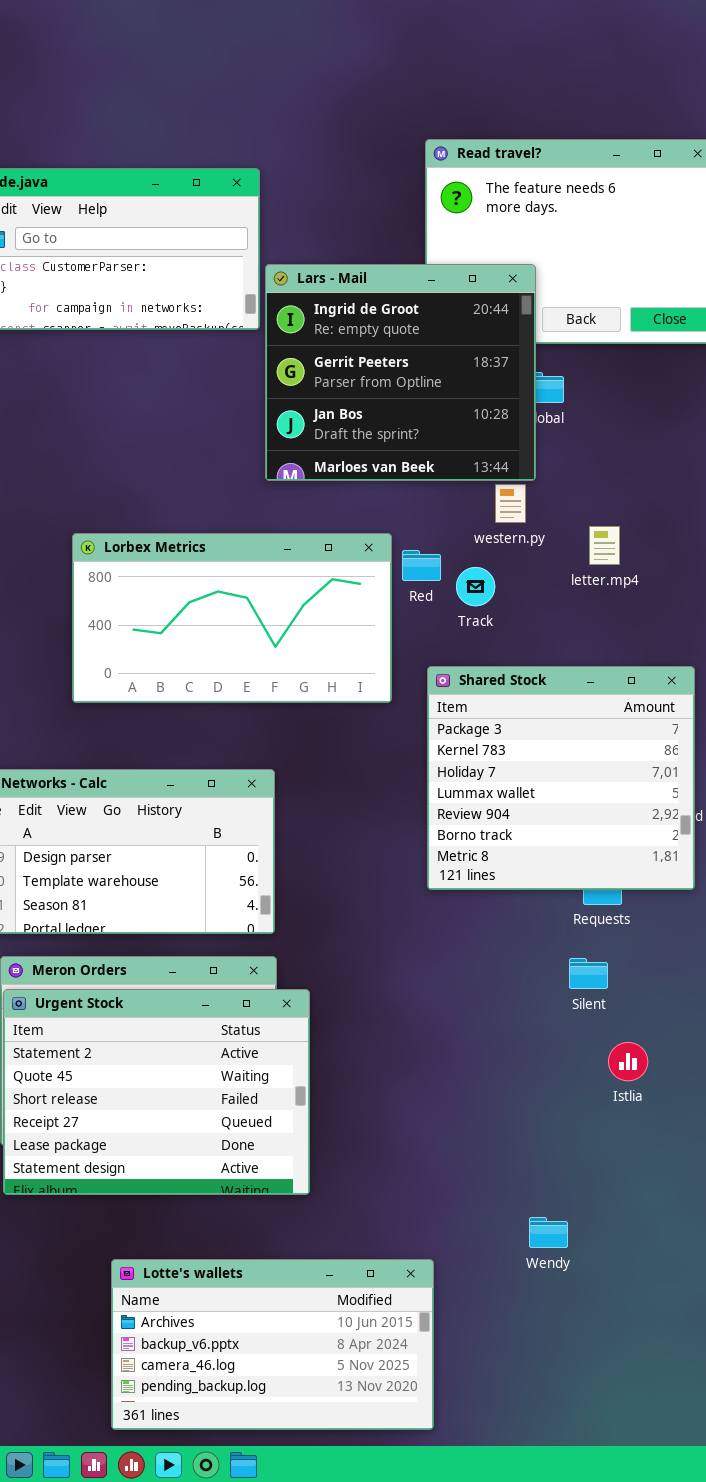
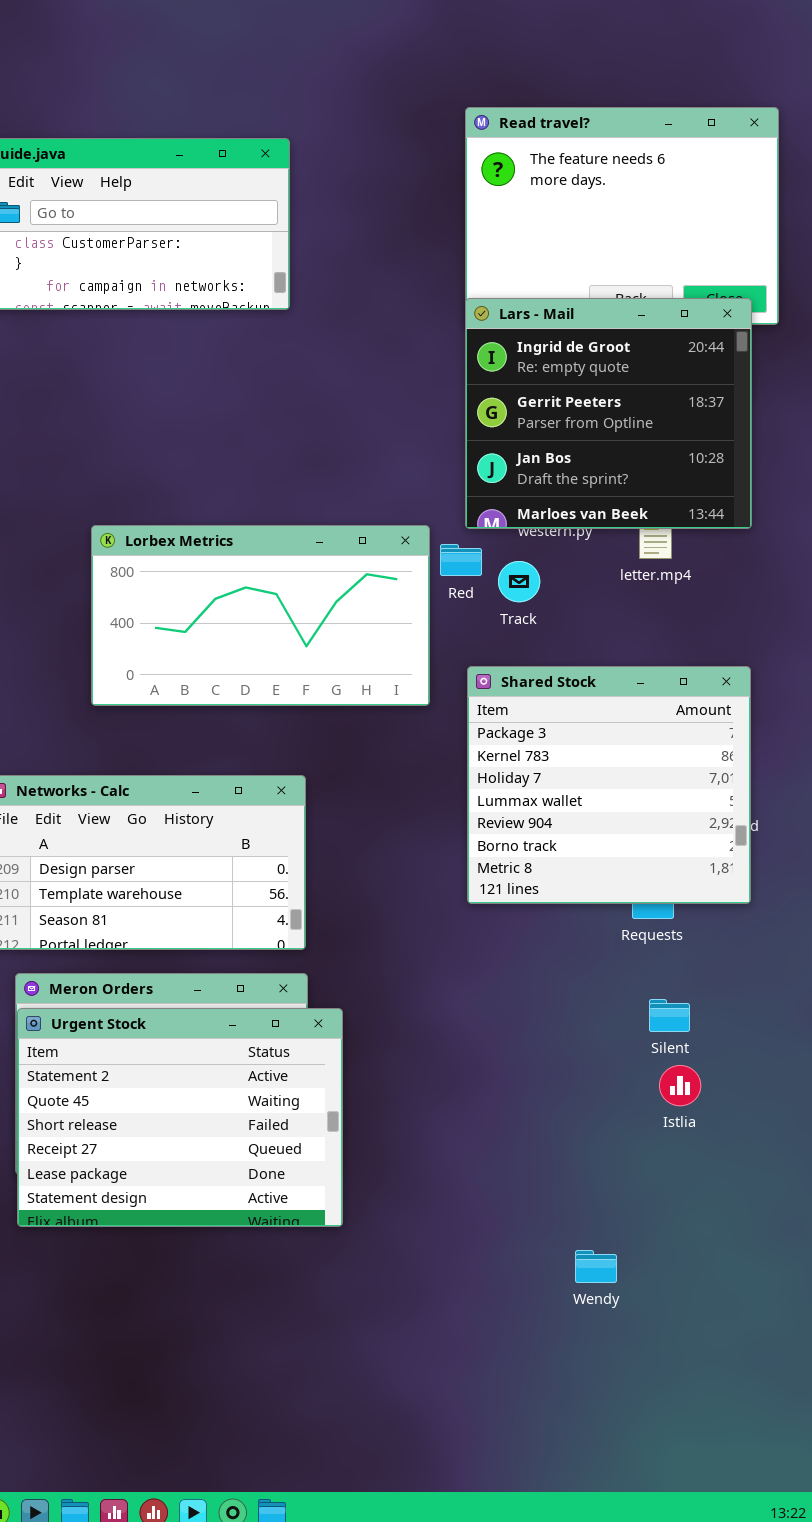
Lars - Mail: [265,264,536,481] -> [465,298,752,529], moved
Silent: [569,958,608,989] -> [649,999,690,1032], moved
Lotte's wallets: [111,1259,434,1430] -> none, closed

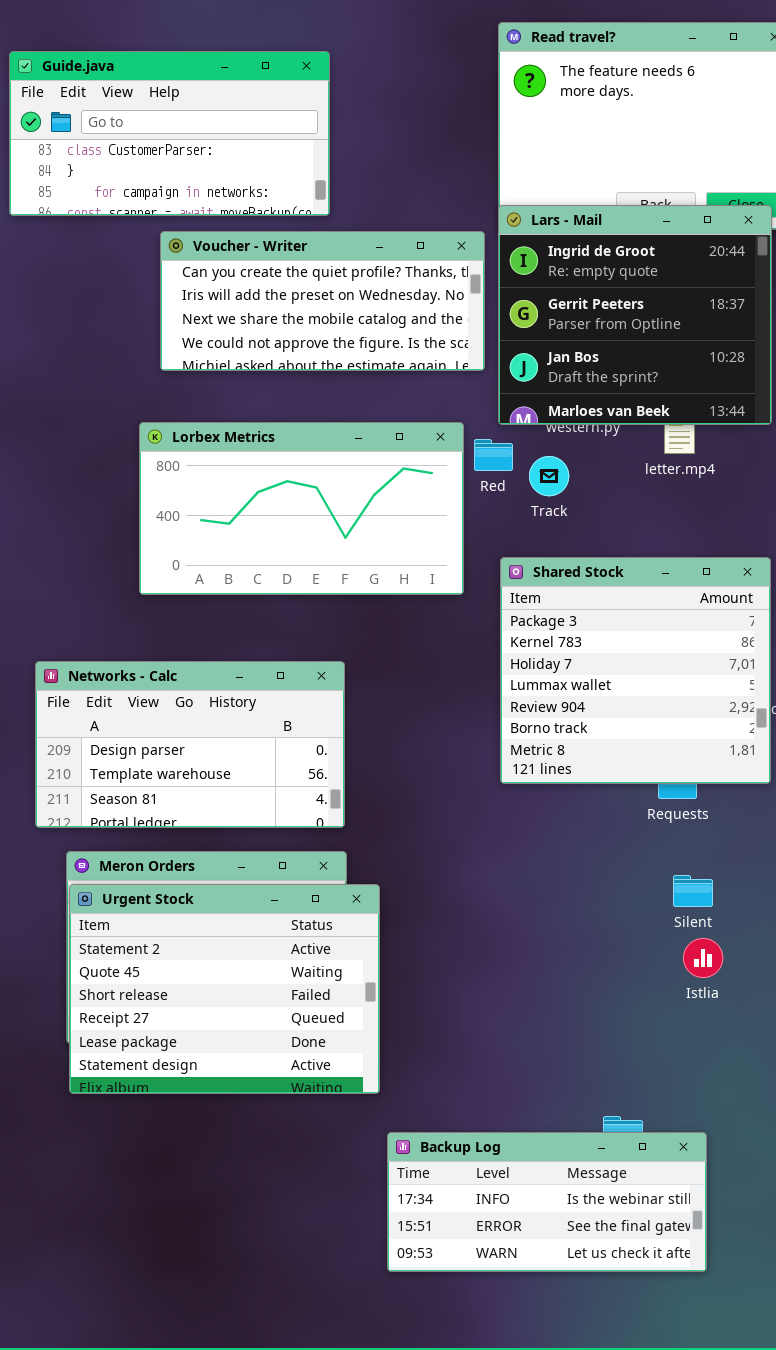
Voucher - Writer: none -> [160,231,485,371], opened
Backup Log: none -> [387,1132,707,1272], opened

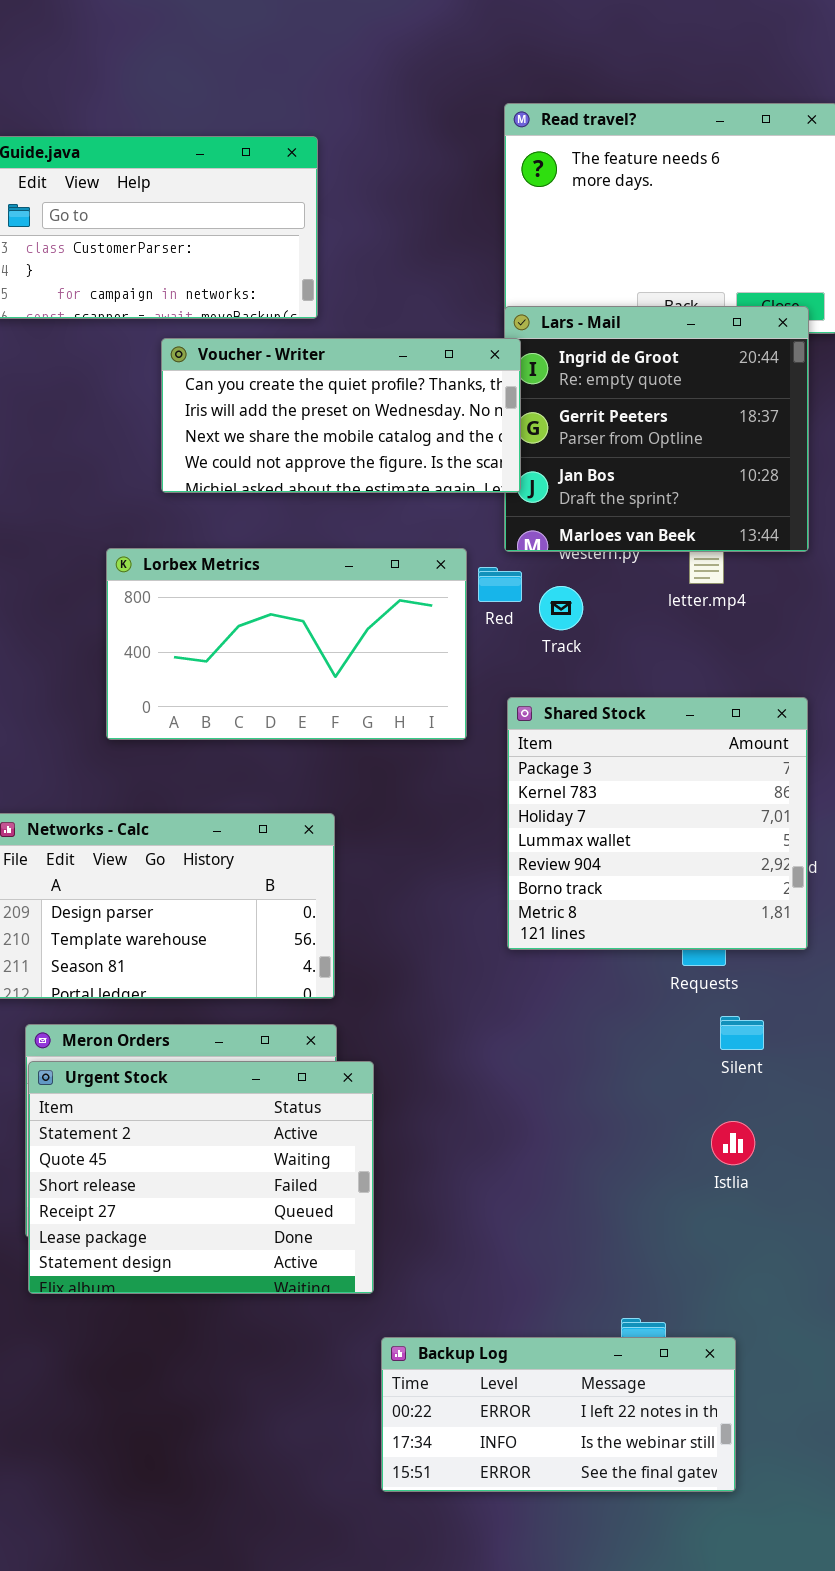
Voucher - Writer: [160,231,485,371] -> [161,338,521,493], moved
Silent: [673,875,713,907] -> [720,1016,764,1050], moved
Backup Log: [387,1132,707,1272] -> [381,1337,736,1492], scrolled up 1 row

